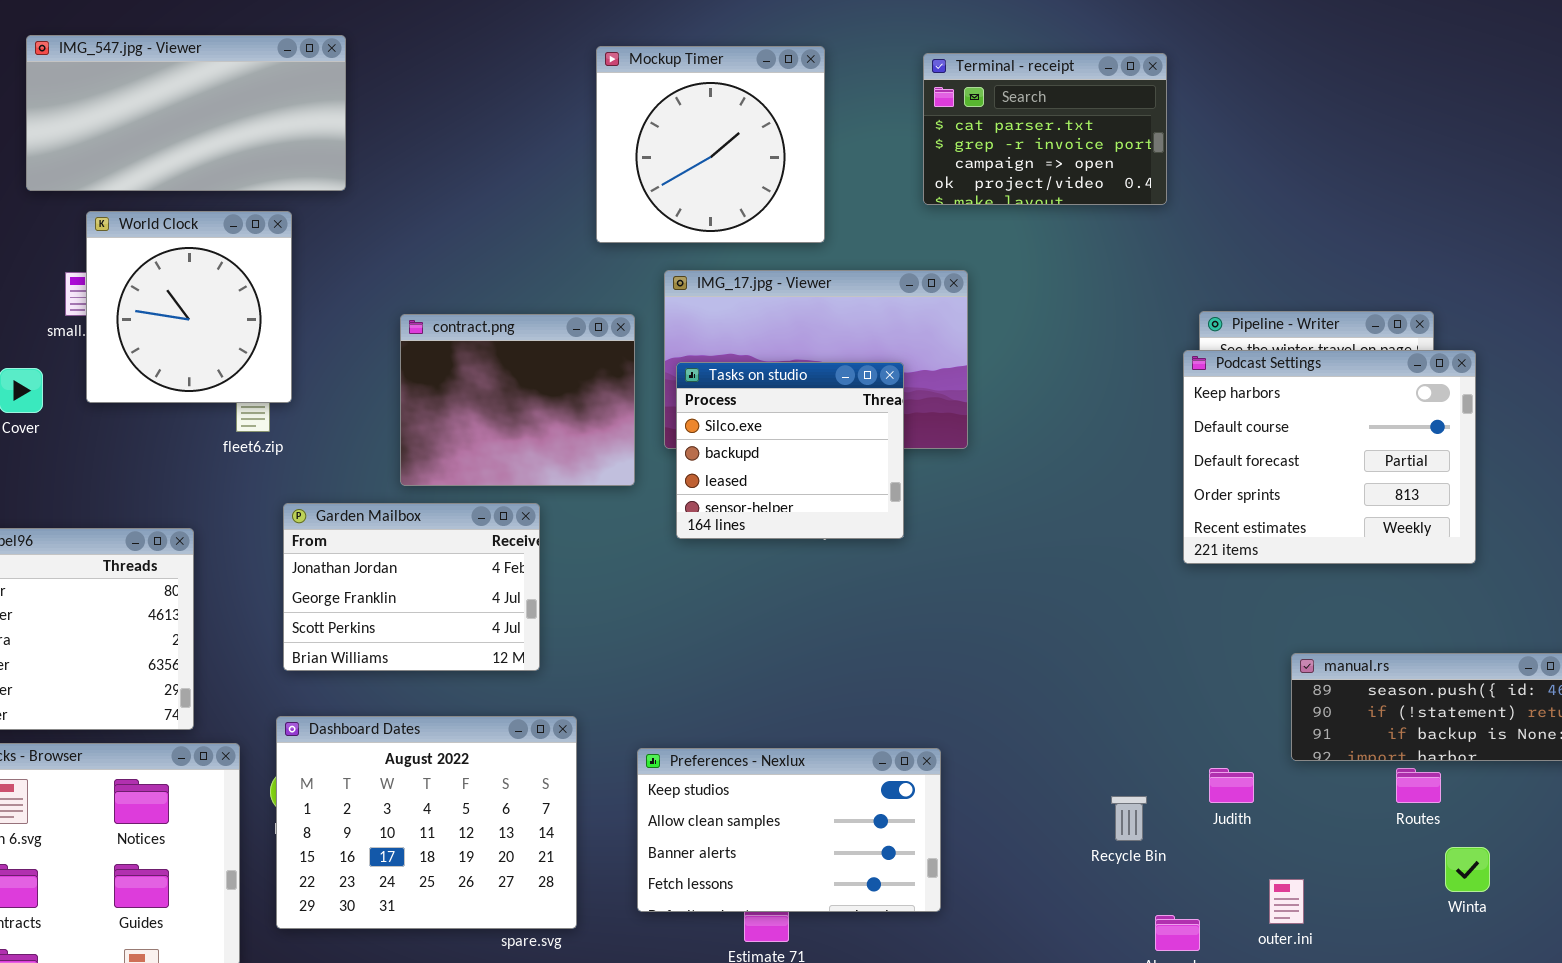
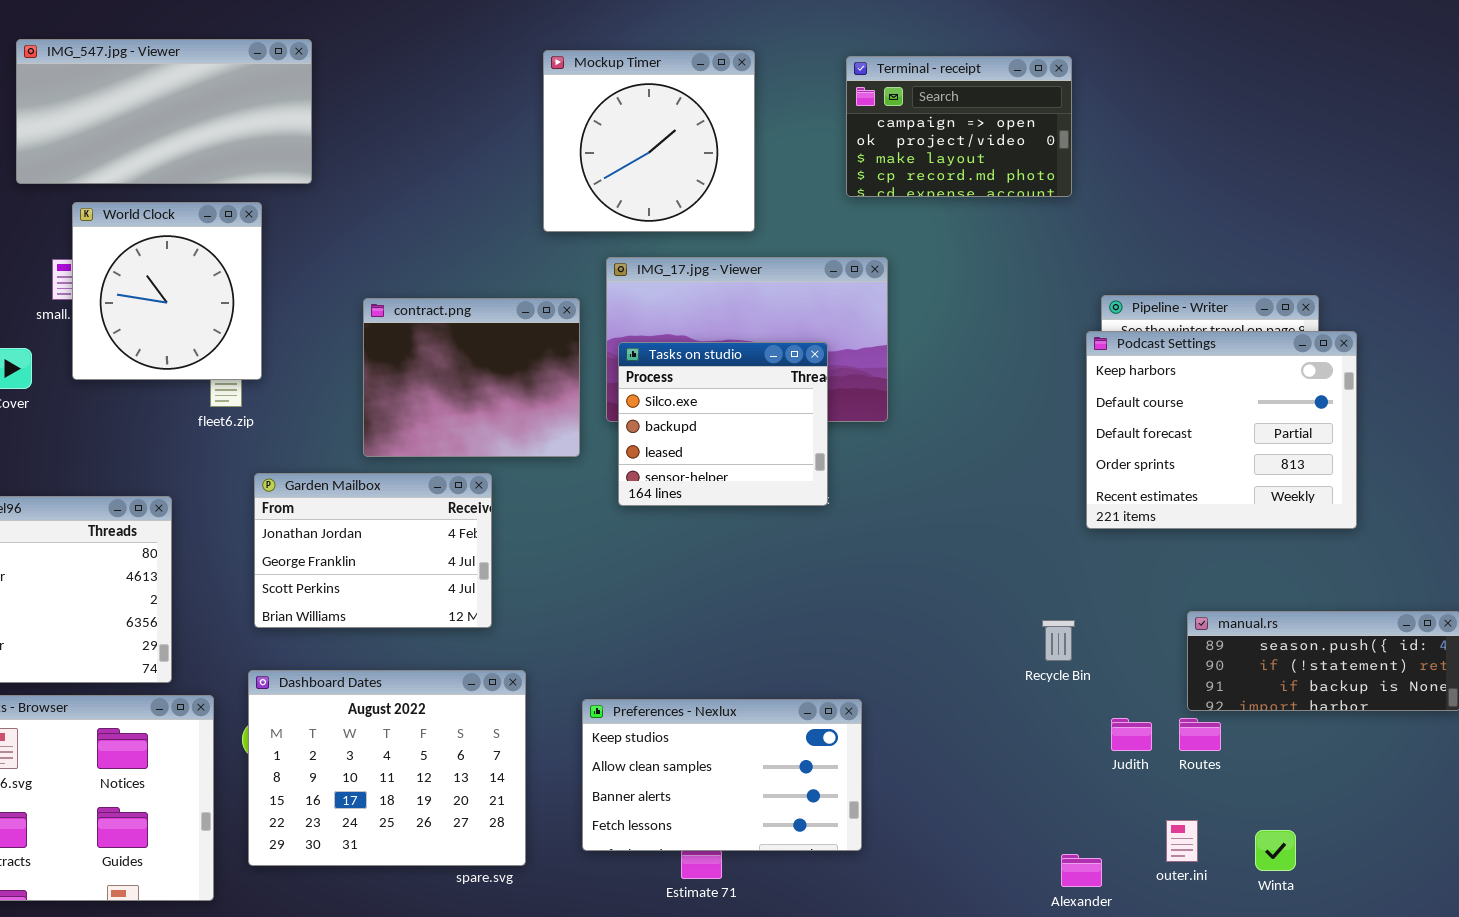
Terminal - receipt: [923,53,1167,205] -> [846,56,1072,197], scrolled down 2 rows
Routes: [1396,768,1441,803] -> [1179,718,1221,751], moved
Recycle Bin: [1111,796,1147,841] -> [1042,620,1075,661], moved
Winta: [1445,847,1490,892] -> [1255,830,1296,871], moved

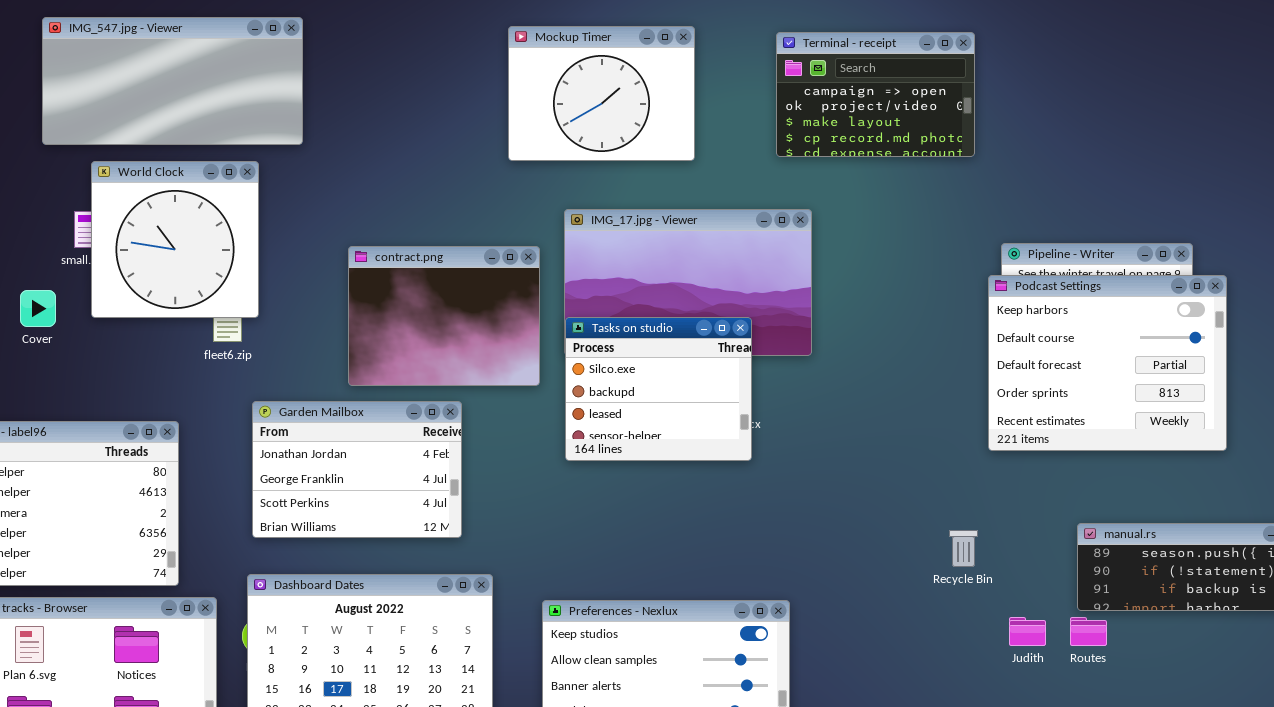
Mockup Timer: [543,50,755,232] -> [508,26,695,161], resized
Tasks on studio: [618,342,828,506] -> [565,317,752,461], moved

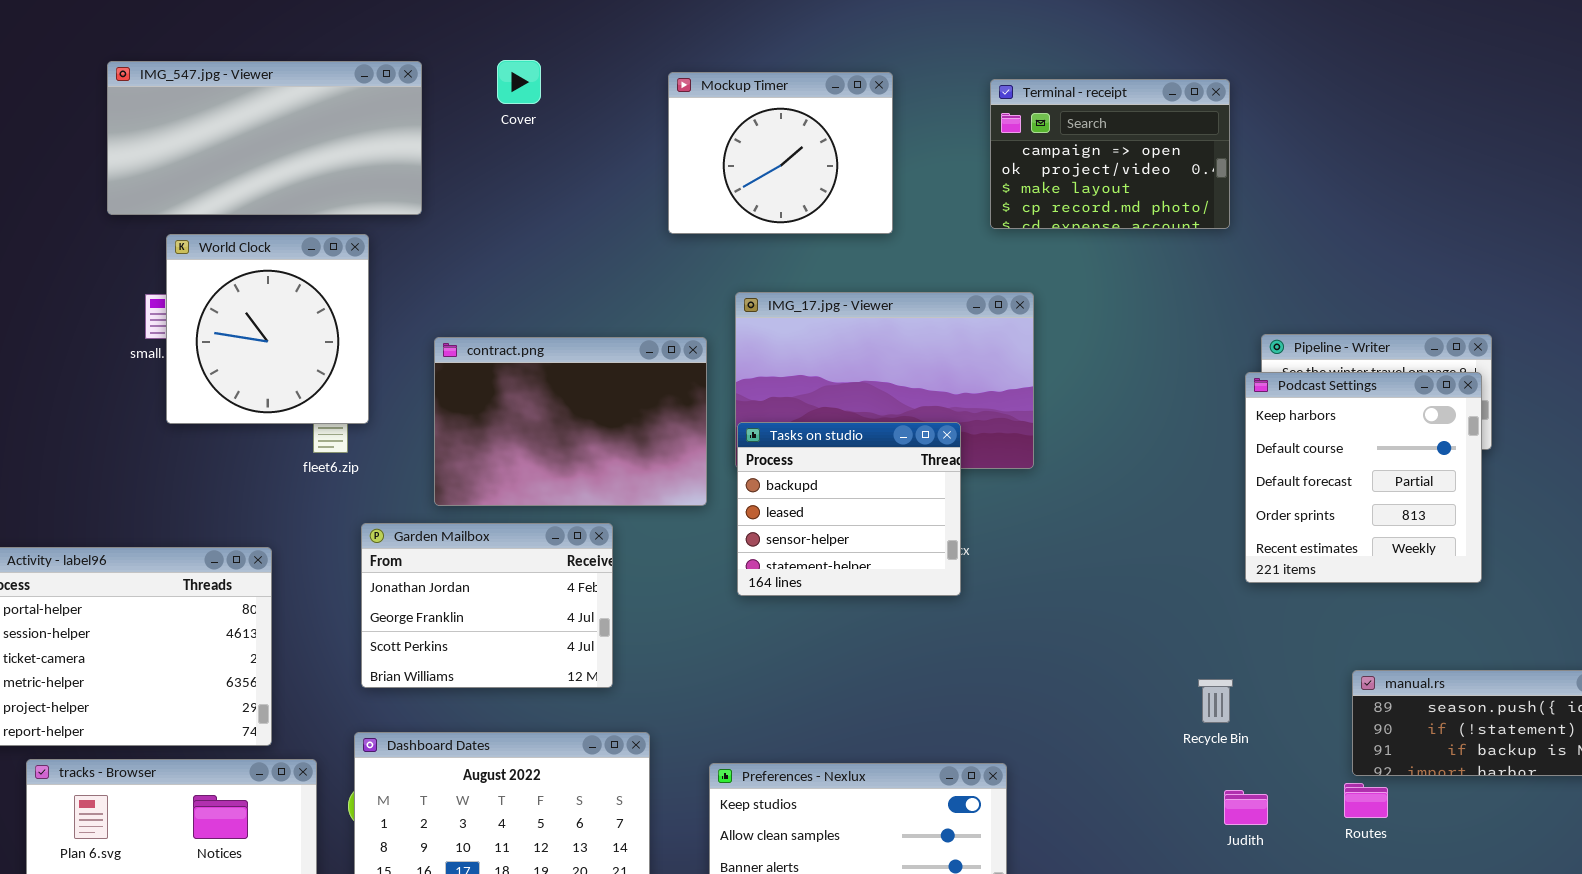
contract.png: [348,246,540,386] -> [434,337,707,506], resized
Podcast Settings: [988,275,1227,451] -> [1245,372,1482,583], resized
Cover: [20,290,56,327] -> [497,60,541,104], moved
Tasks on studio: [565,317,752,461] -> [737,422,961,596], scrolled down 1 row
Judith: [1009,617,1046,646] -> [1224,790,1268,825], moved

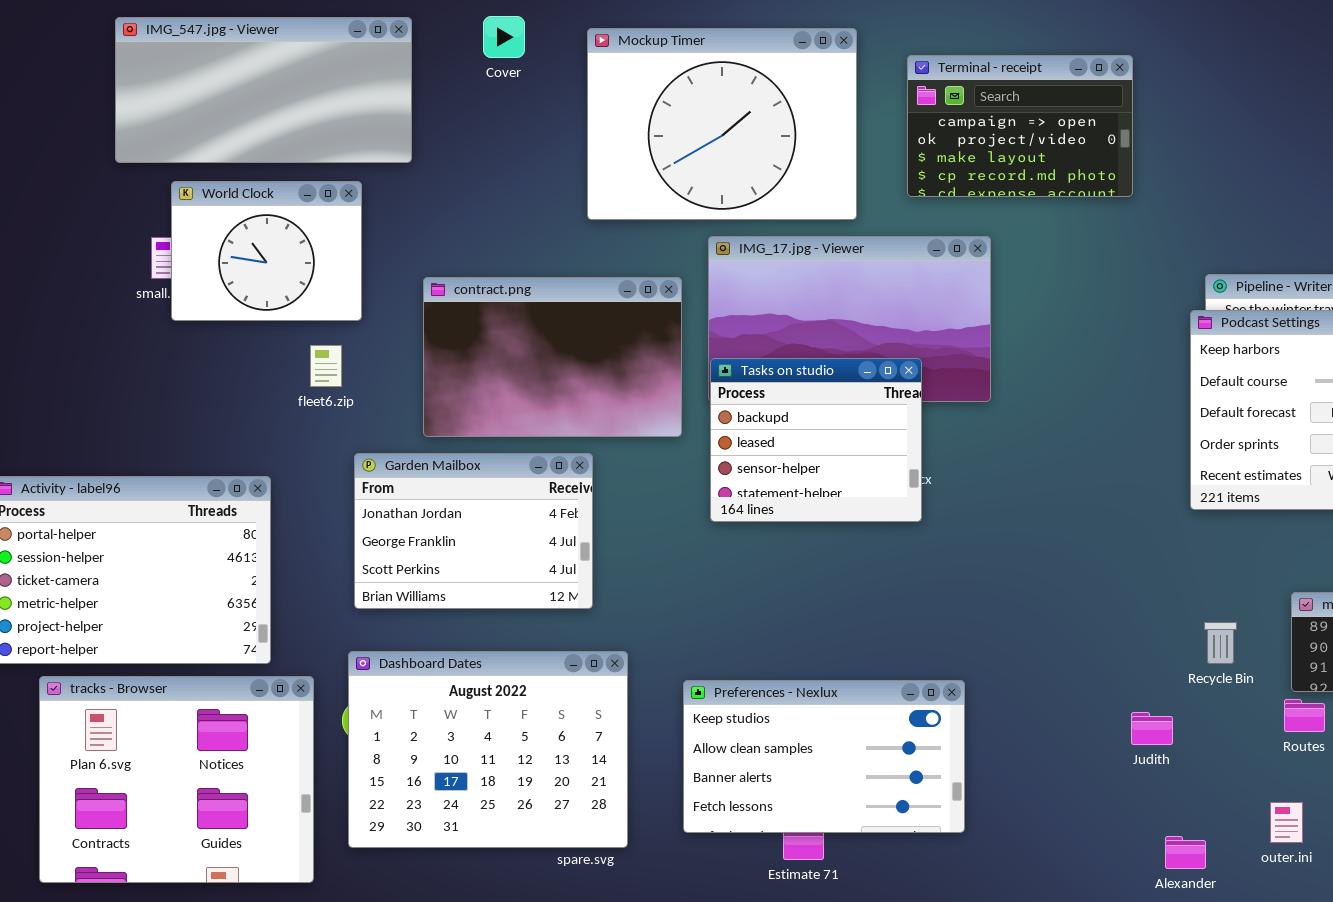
Mockup Timer: [668,72,893,234] -> [587,28,857,220], resized
Terminal - receipt: [990,79,1230,229] -> [907,55,1133,197], moved
World Clock: [166,234,369,424] -> [171,181,362,321], resized
Recycle Bin: [1198,679,1233,723] -> [1204,622,1237,664], moved
Judith: [1224,790,1268,825] -> [1131,712,1173,745], moved

